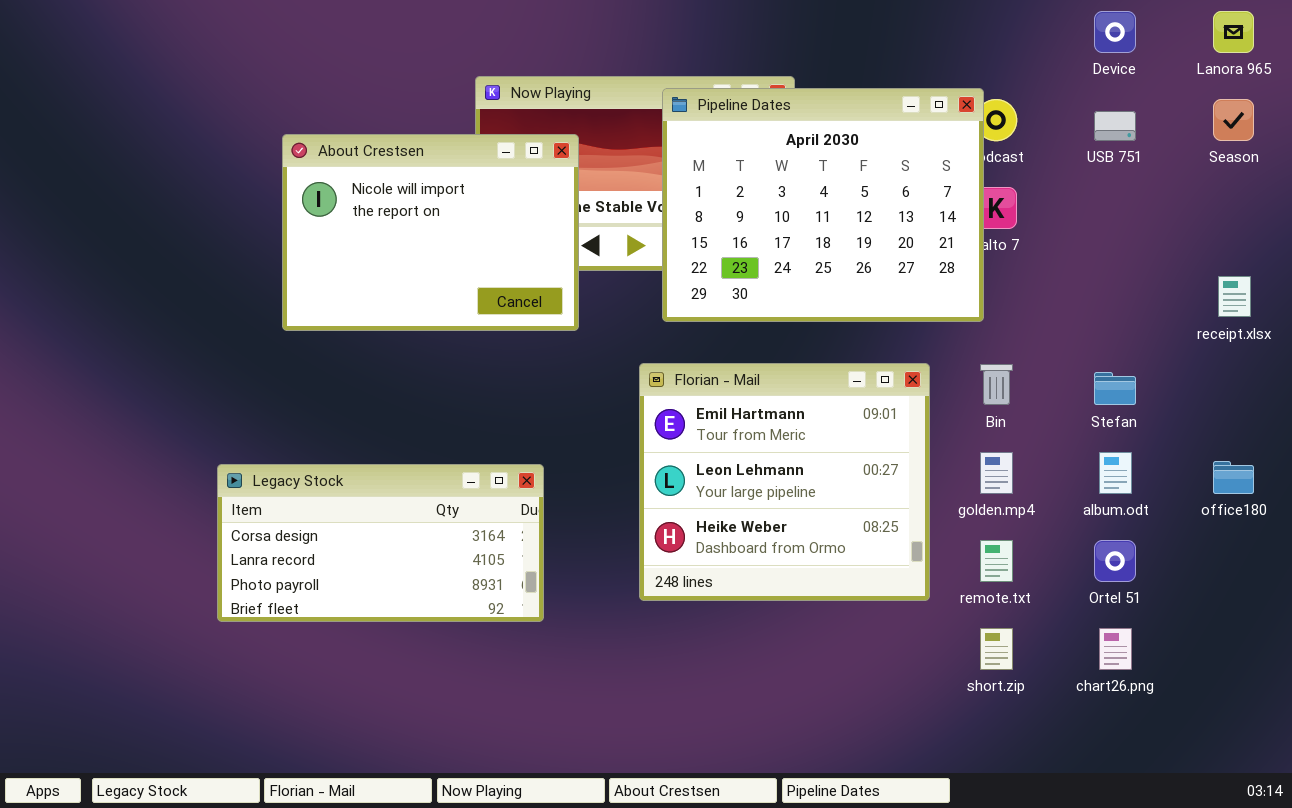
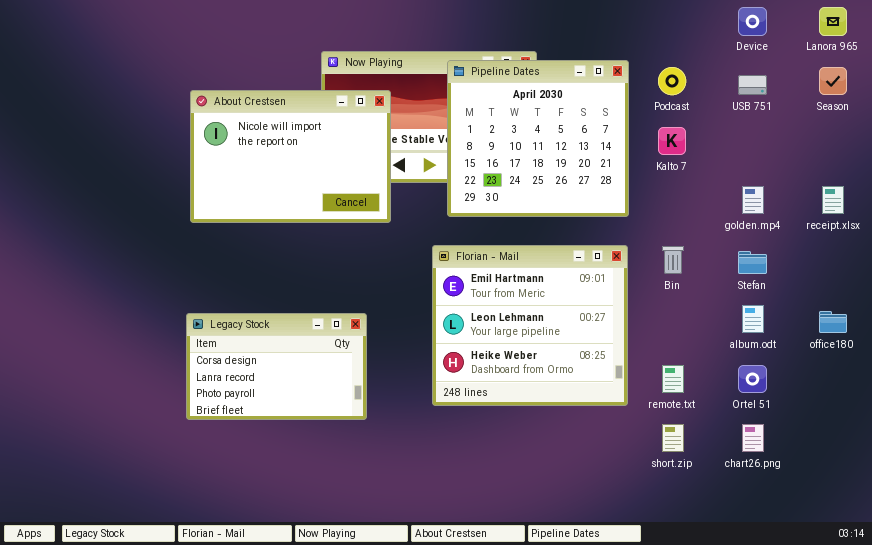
Pipeline Dates: [662,88,984,322] -> [447,60,629,217], resized
golden.mp4: [980,452,1013,494] -> [742,186,764,214], moved
Legacy Stock: [217,464,544,622] -> [186,313,367,420], resized

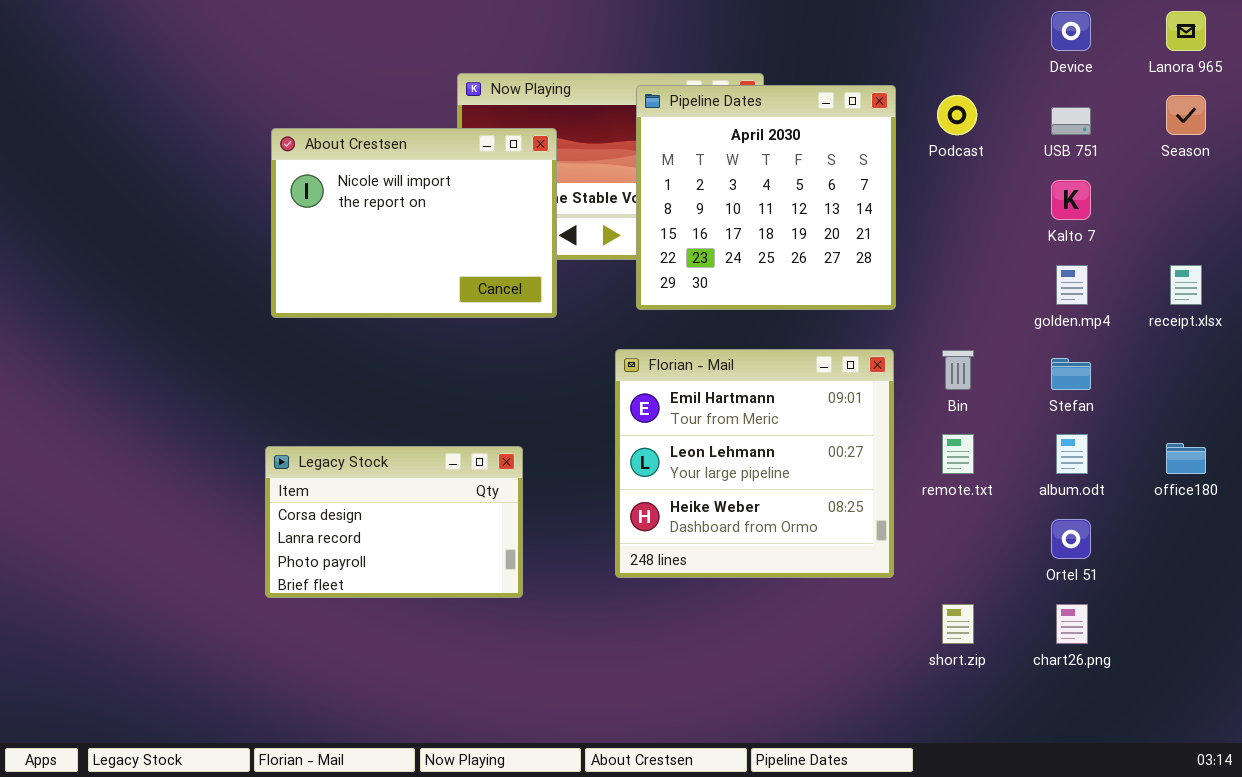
Kalto 7: [658,127,686,155] -> [1051,180,1091,220], moved
remote.txt: [662,365,684,393] -> [942,434,974,474], moved

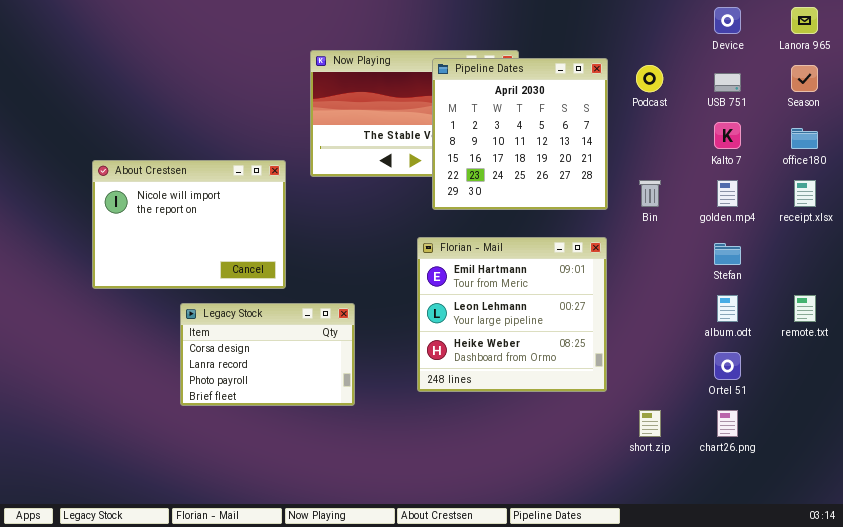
About Crestsen: [271,128,557,318] -> [92,160,286,289], moved
Bin: [942,350,974,390] -> [639,180,661,207], moved
remote.txt: [942,434,974,474] -> [794,295,816,322], moved
office180: [1166,443,1206,474] -> [791,128,818,149], moved

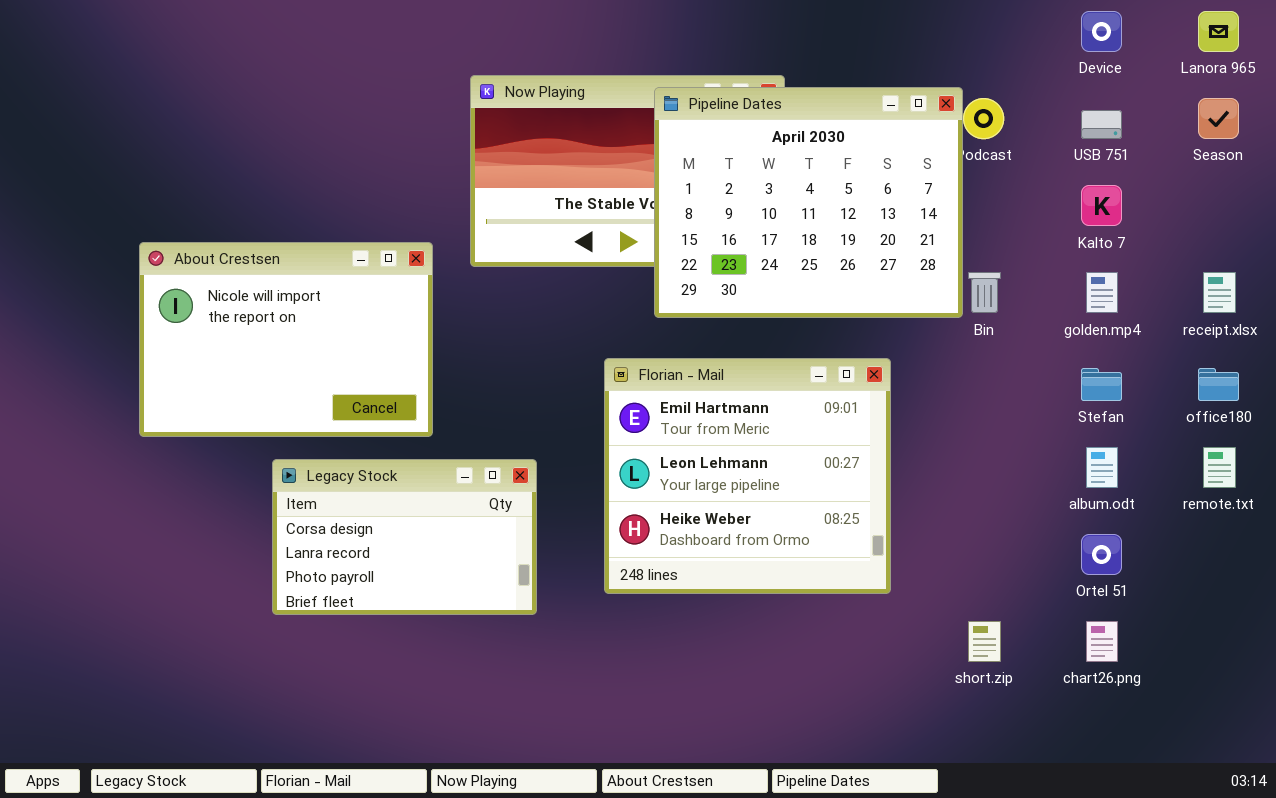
Pipeline Dates: [432,58,608,210] -> [654,87,963,318], resized
office180: [791,128,818,149] -> [1198,368,1239,401], moved
Florian - Mail: [417,237,607,392] -> [604,358,891,594], moved

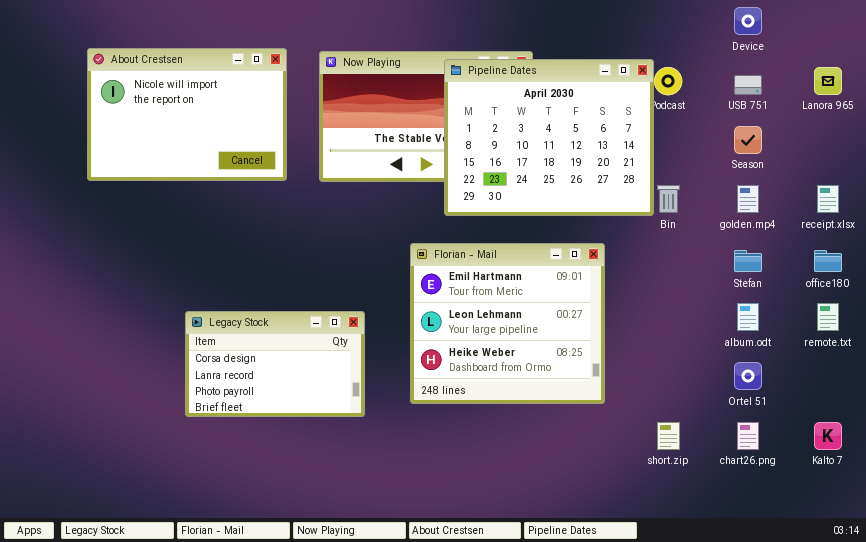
Lanora 965: [1198,11,1239,52] -> [814,67,842,95], moved
Season: [1198,98,1239,139] -> [734,126,762,154], moved
Kalto 7: [1081,185,1122,226] -> [814,422,842,450], moved
About Crestsen: [139,242,433,437] -> [87,48,287,181], moved

